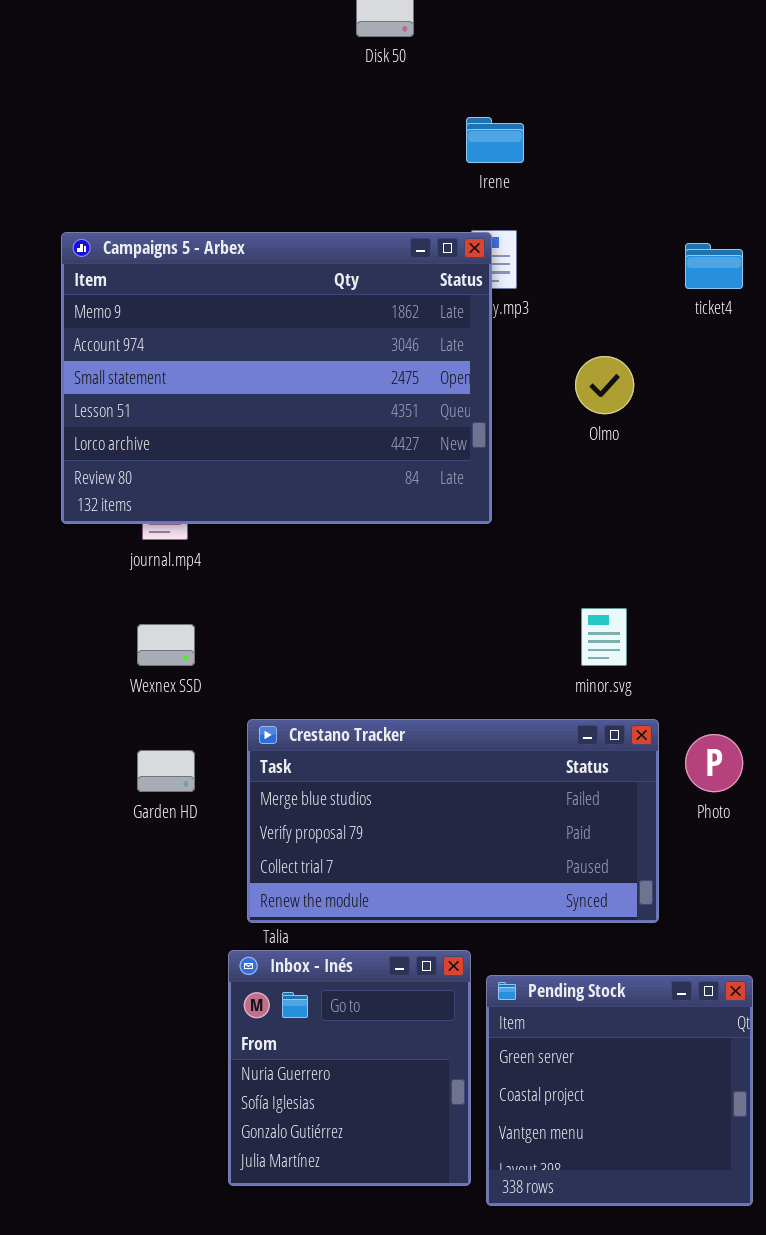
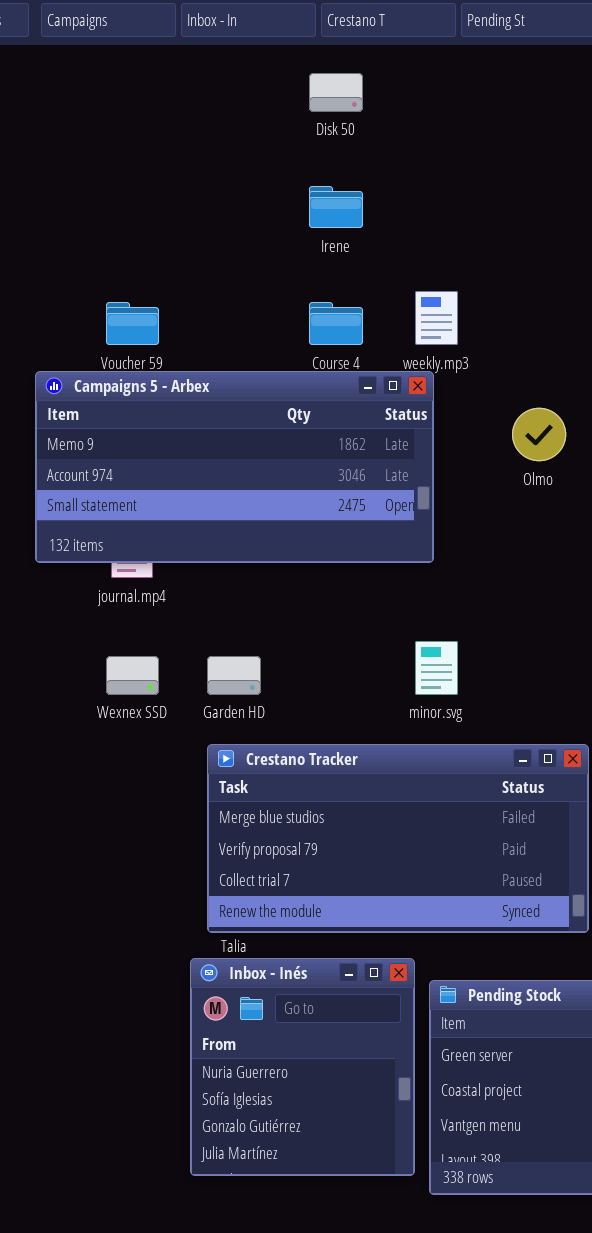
Irene: [466,117,524,163] -> [309,186,363,228], moved
Campaigns 5 - Arbex: [61,232,492,524] -> [35,371,434,563], resized
minor.svg: [581,608,627,666] -> [415,641,458,695], moved
Garden HD: [137,750,195,792] -> [207,656,261,695], moved

